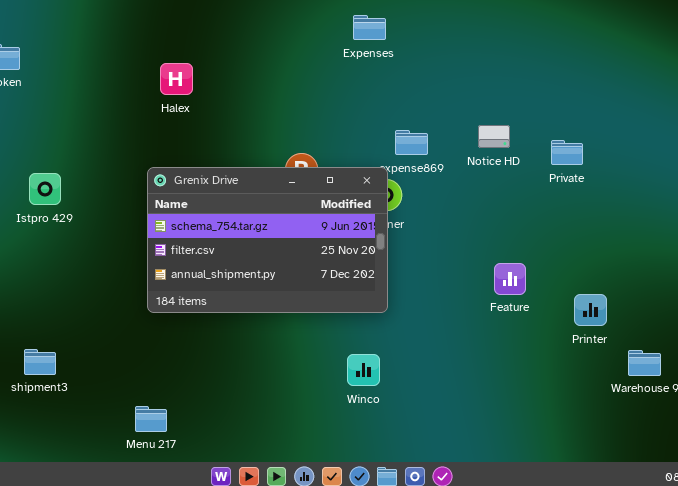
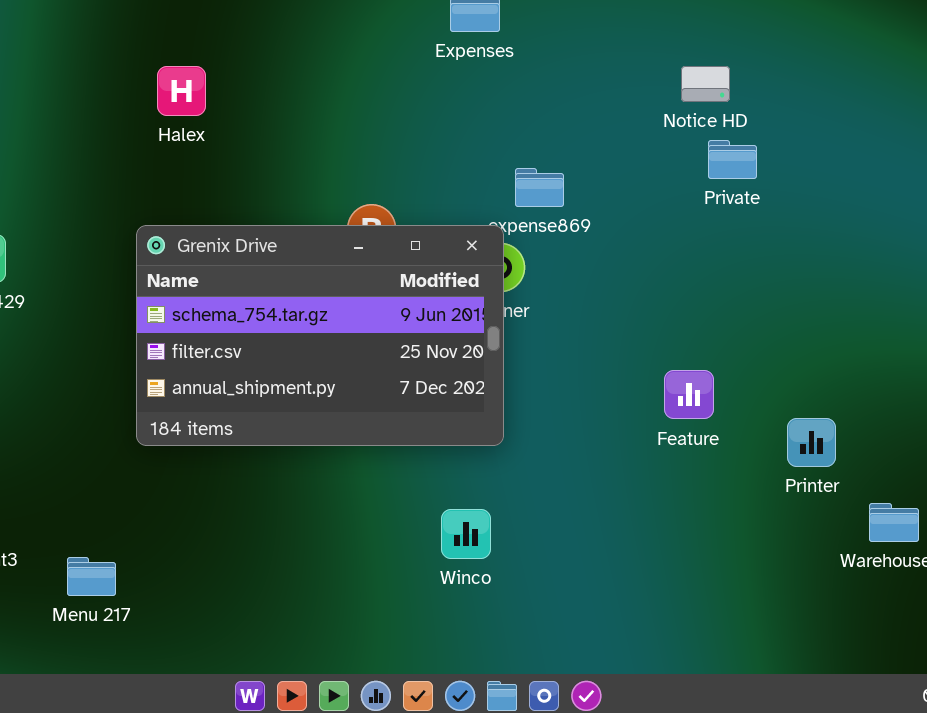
Notice HD: [478,125,510,148] -> [681,66,730,102], moved
Private: [551,140,583,165] -> [708,140,757,179], moved
Menu 217: [135,406,167,432] -> [67,557,116,596], moved

